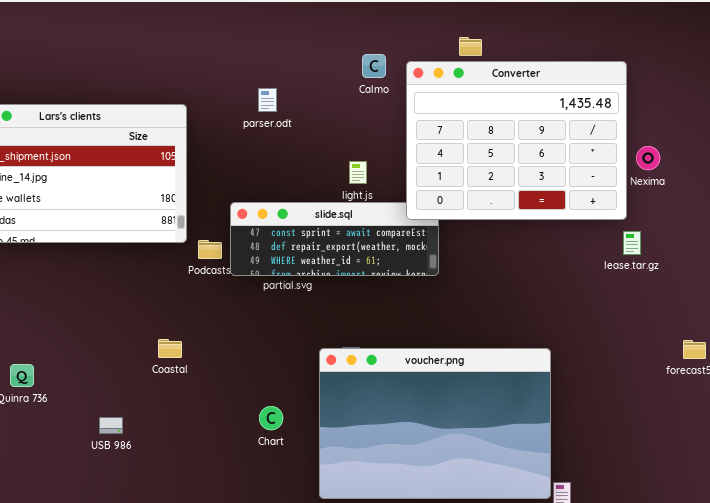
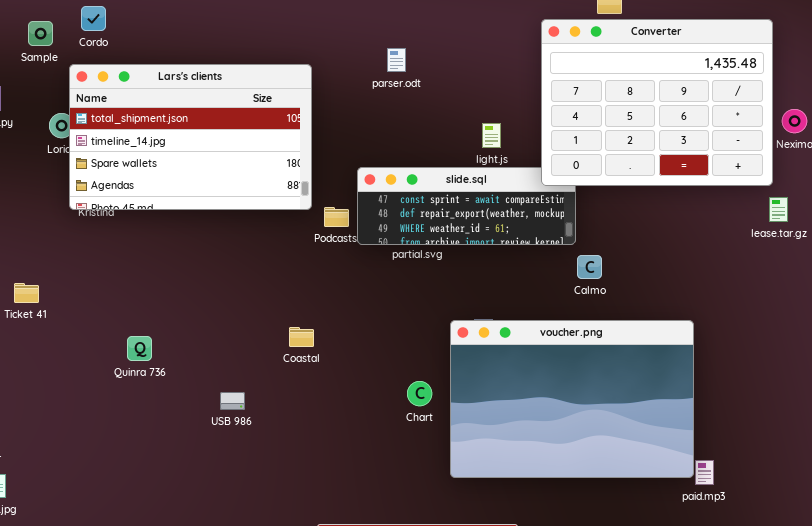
Calmo: [362,54,386,78] -> [577,255,602,279], moved
Coastal: [158,339,182,358] -> [289,327,314,347], moved
Chart: [259,406,283,430] -> [407,381,432,406], moved

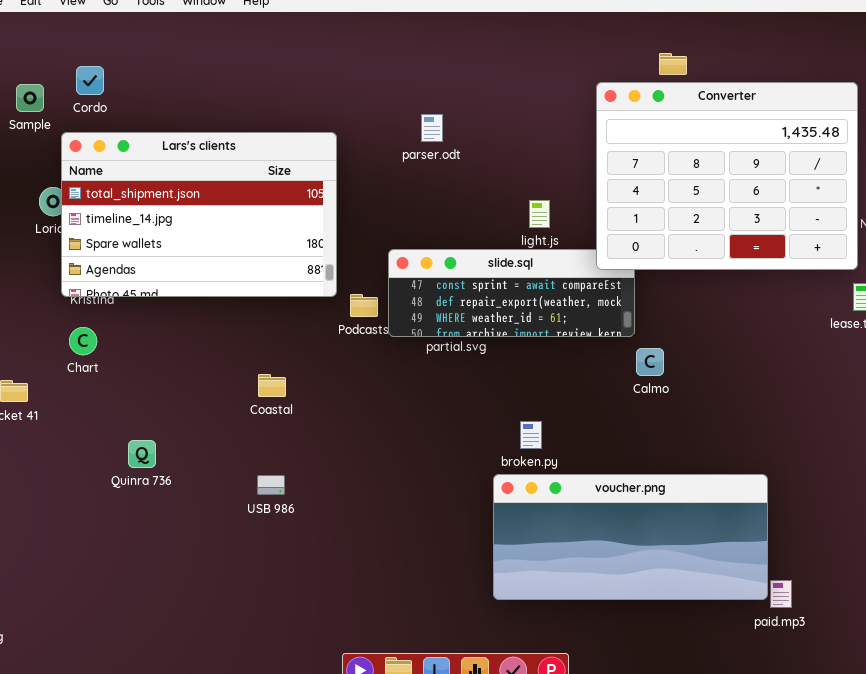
voucher.png: [450,320,694,478] -> [493,474,768,600], resized
Coastal: [289,327,314,347] -> [258,374,286,397], moved
Chart: [407,381,432,406] -> [69,327,97,355], moved
USB 986: [220,392,245,410] -> [257,475,285,495], moved

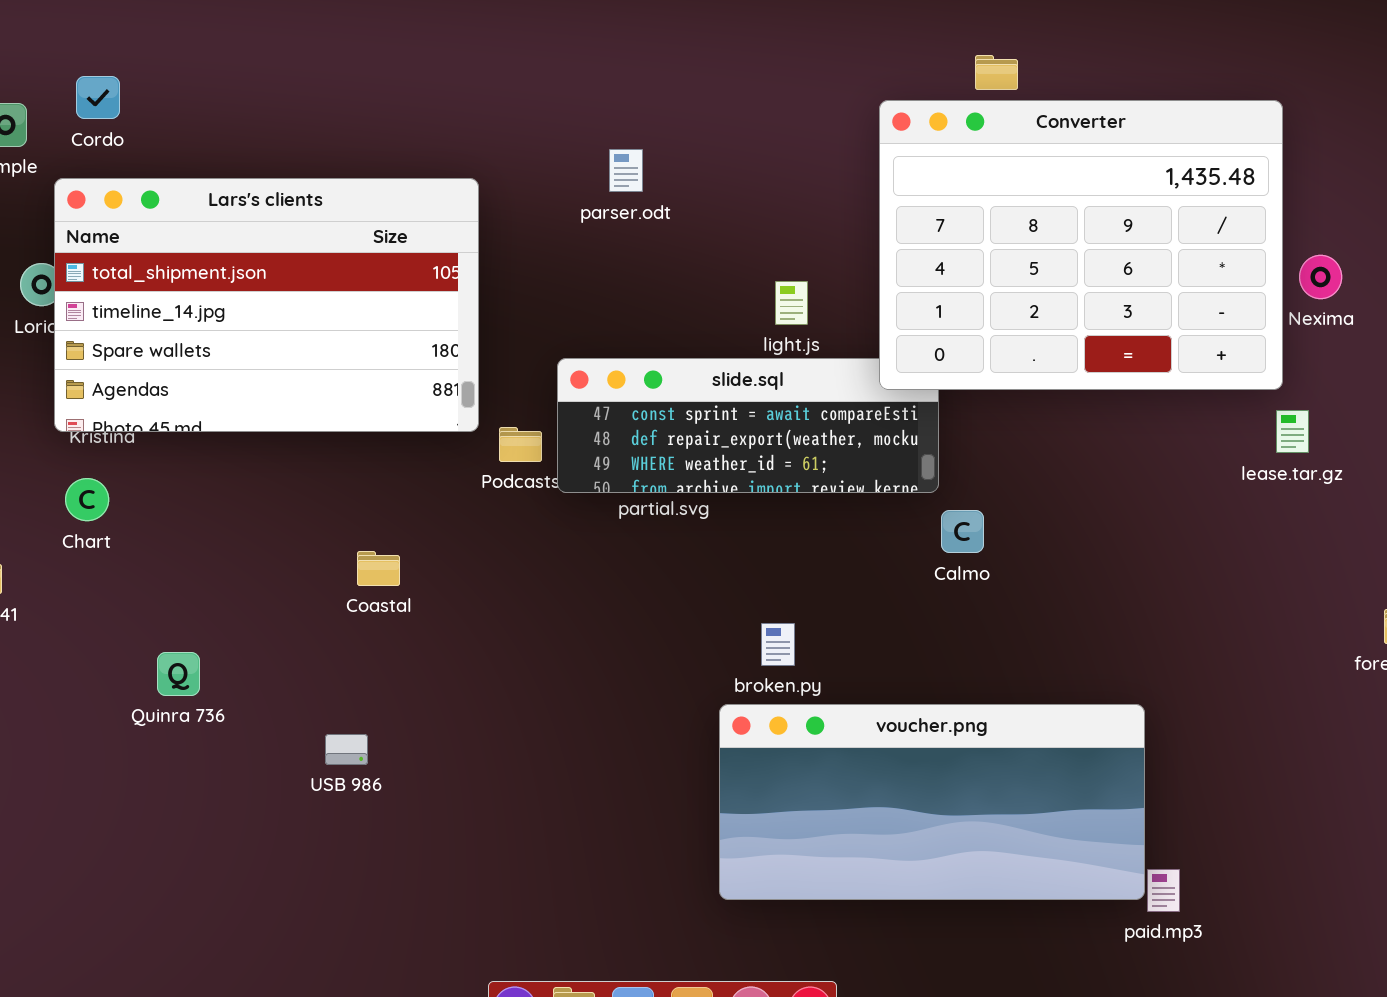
USB 986: [257,475,285,495] -> [325,734,368,765], moved

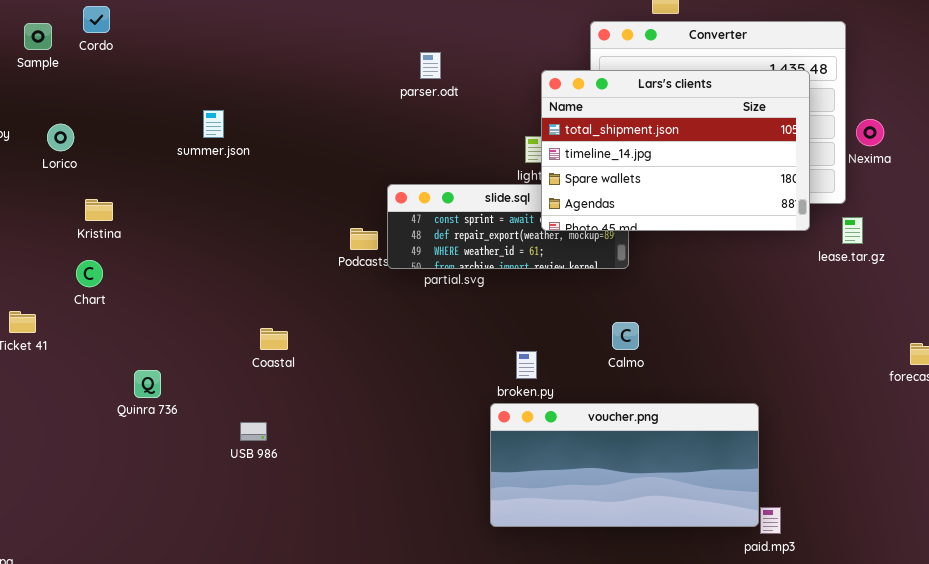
Lars's clients: [54,178,479,432] -> [541,70,810,231], moved
Calmo: [941,510,984,553] -> [612,322,639,350], moved
Coastal: [357,551,400,586] -> [260,328,288,350], moved

